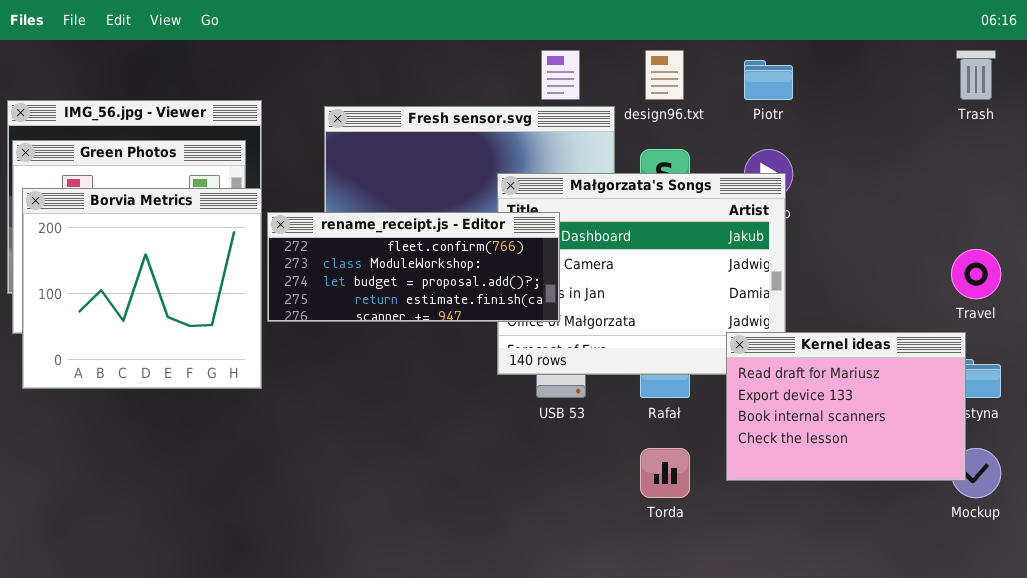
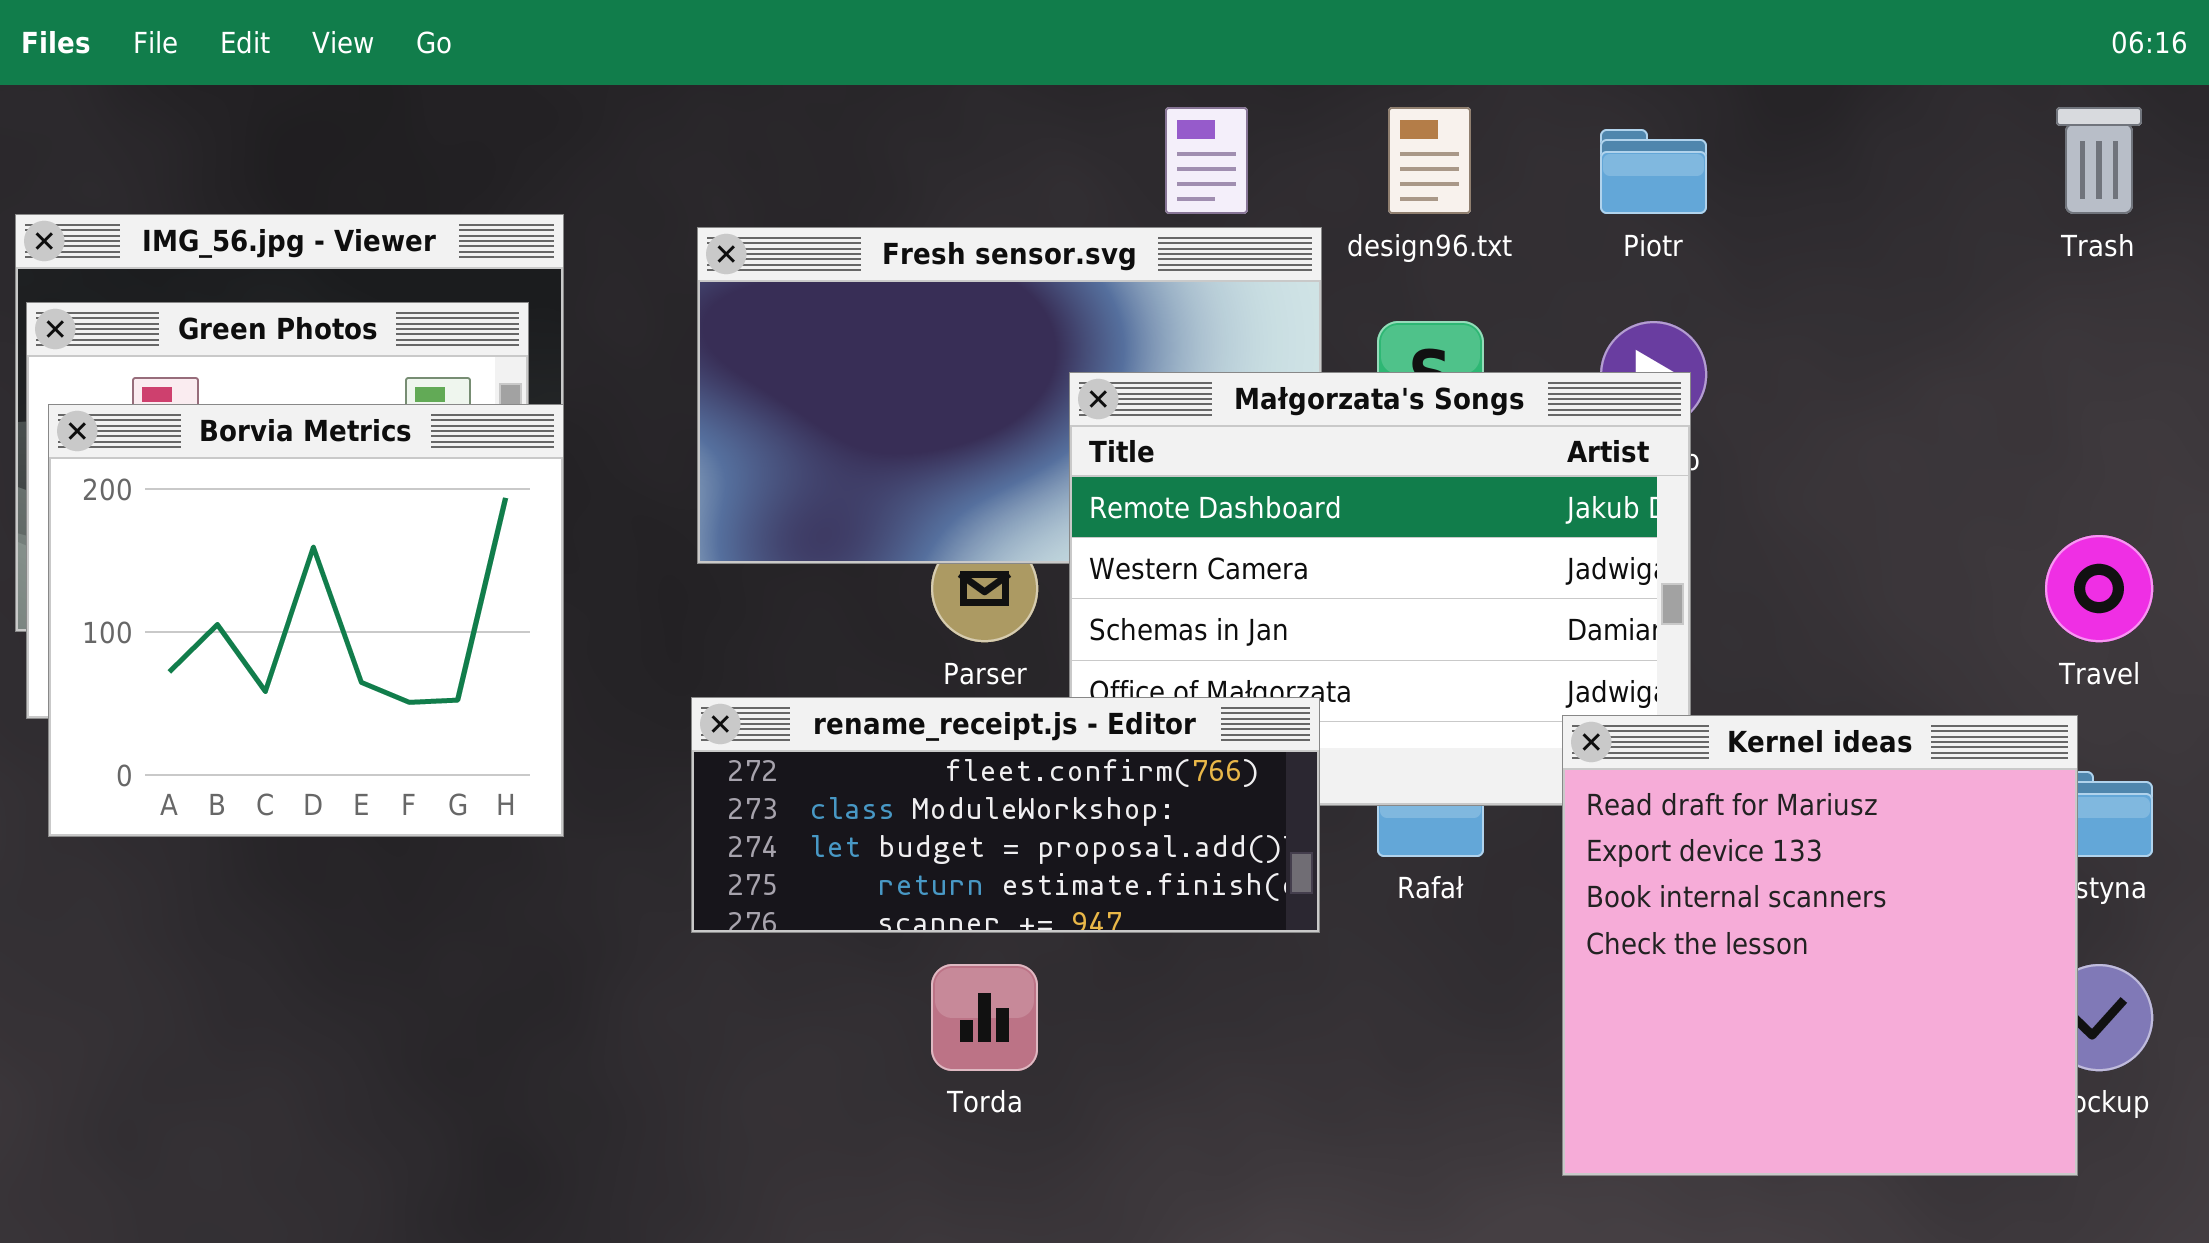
rename_receipt.js - Editor: [267,212,560,322] -> [691,697,1320,933], moved
Kernel ideas: [726,332,966,481] -> [1562,715,2078,1176], resized
Torda: [640,448,690,498] -> [931,964,1038,1071], moved

